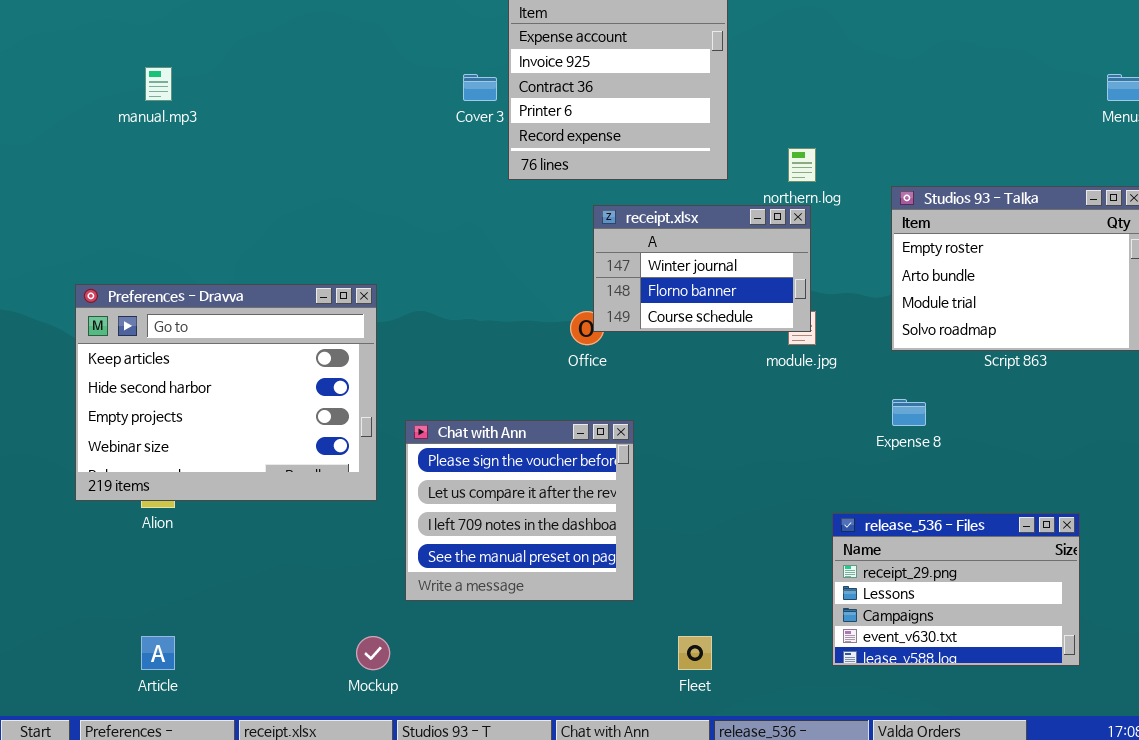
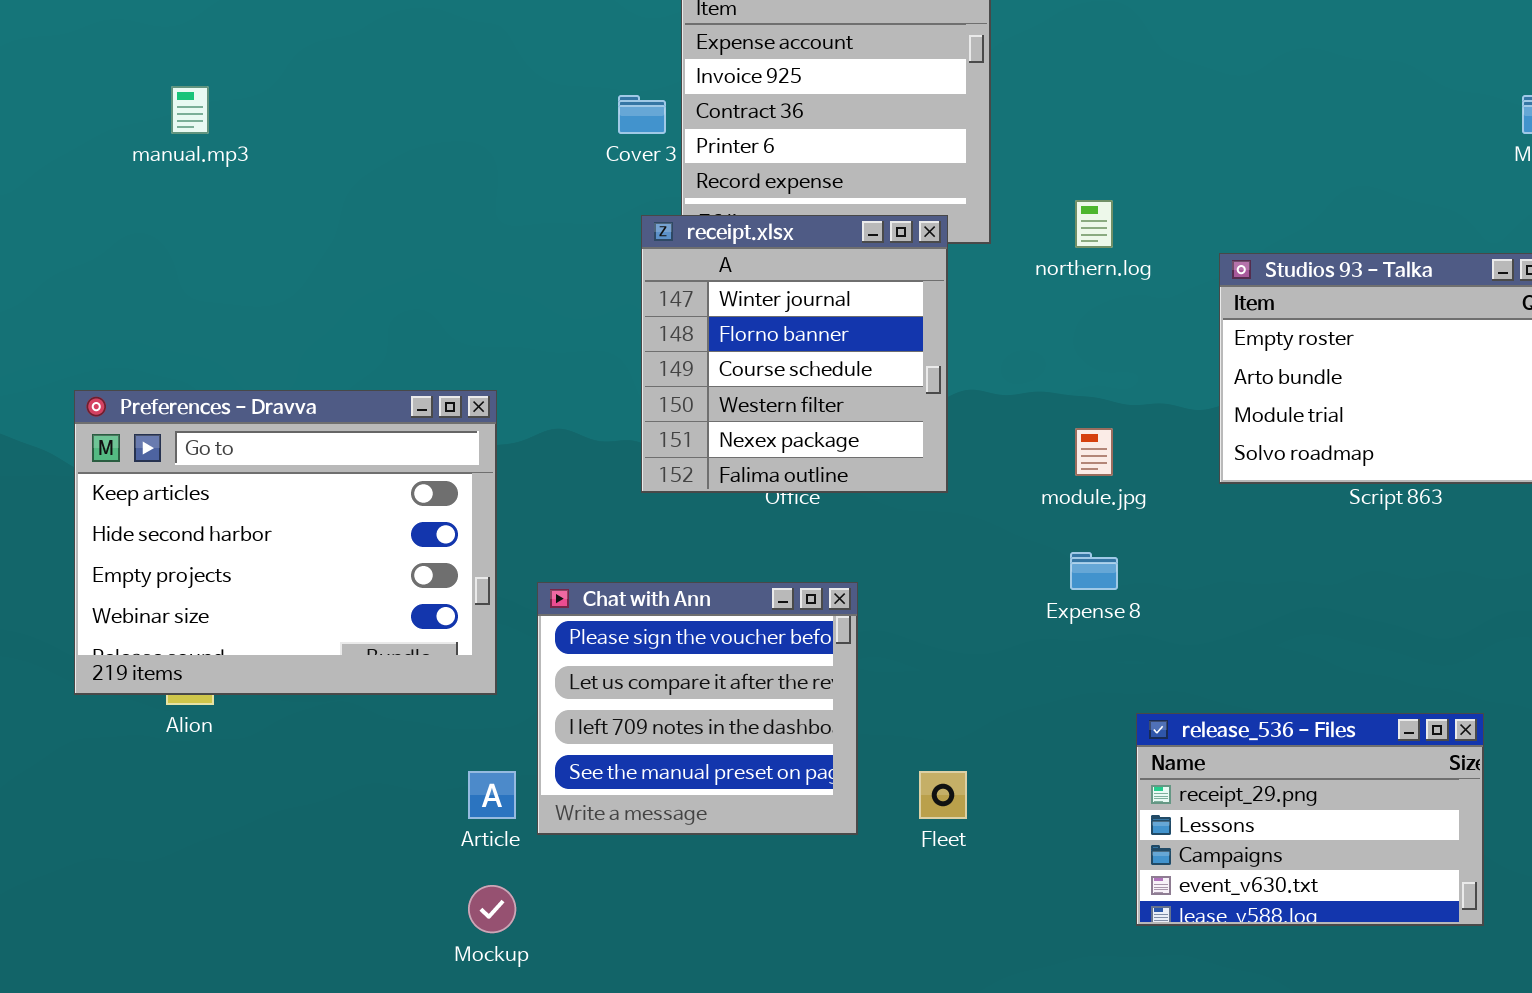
receipt.xlsx: [593,205,811,332] -> [641,215,948,493], moved, resized
Expense 8: [892,399,926,426] -> [1070,552,1118,590], moved
Article: [141,636,175,670] -> [468,771,516,819], moved
Fleet: [678,636,712,670] -> [919,771,967,819], moved

